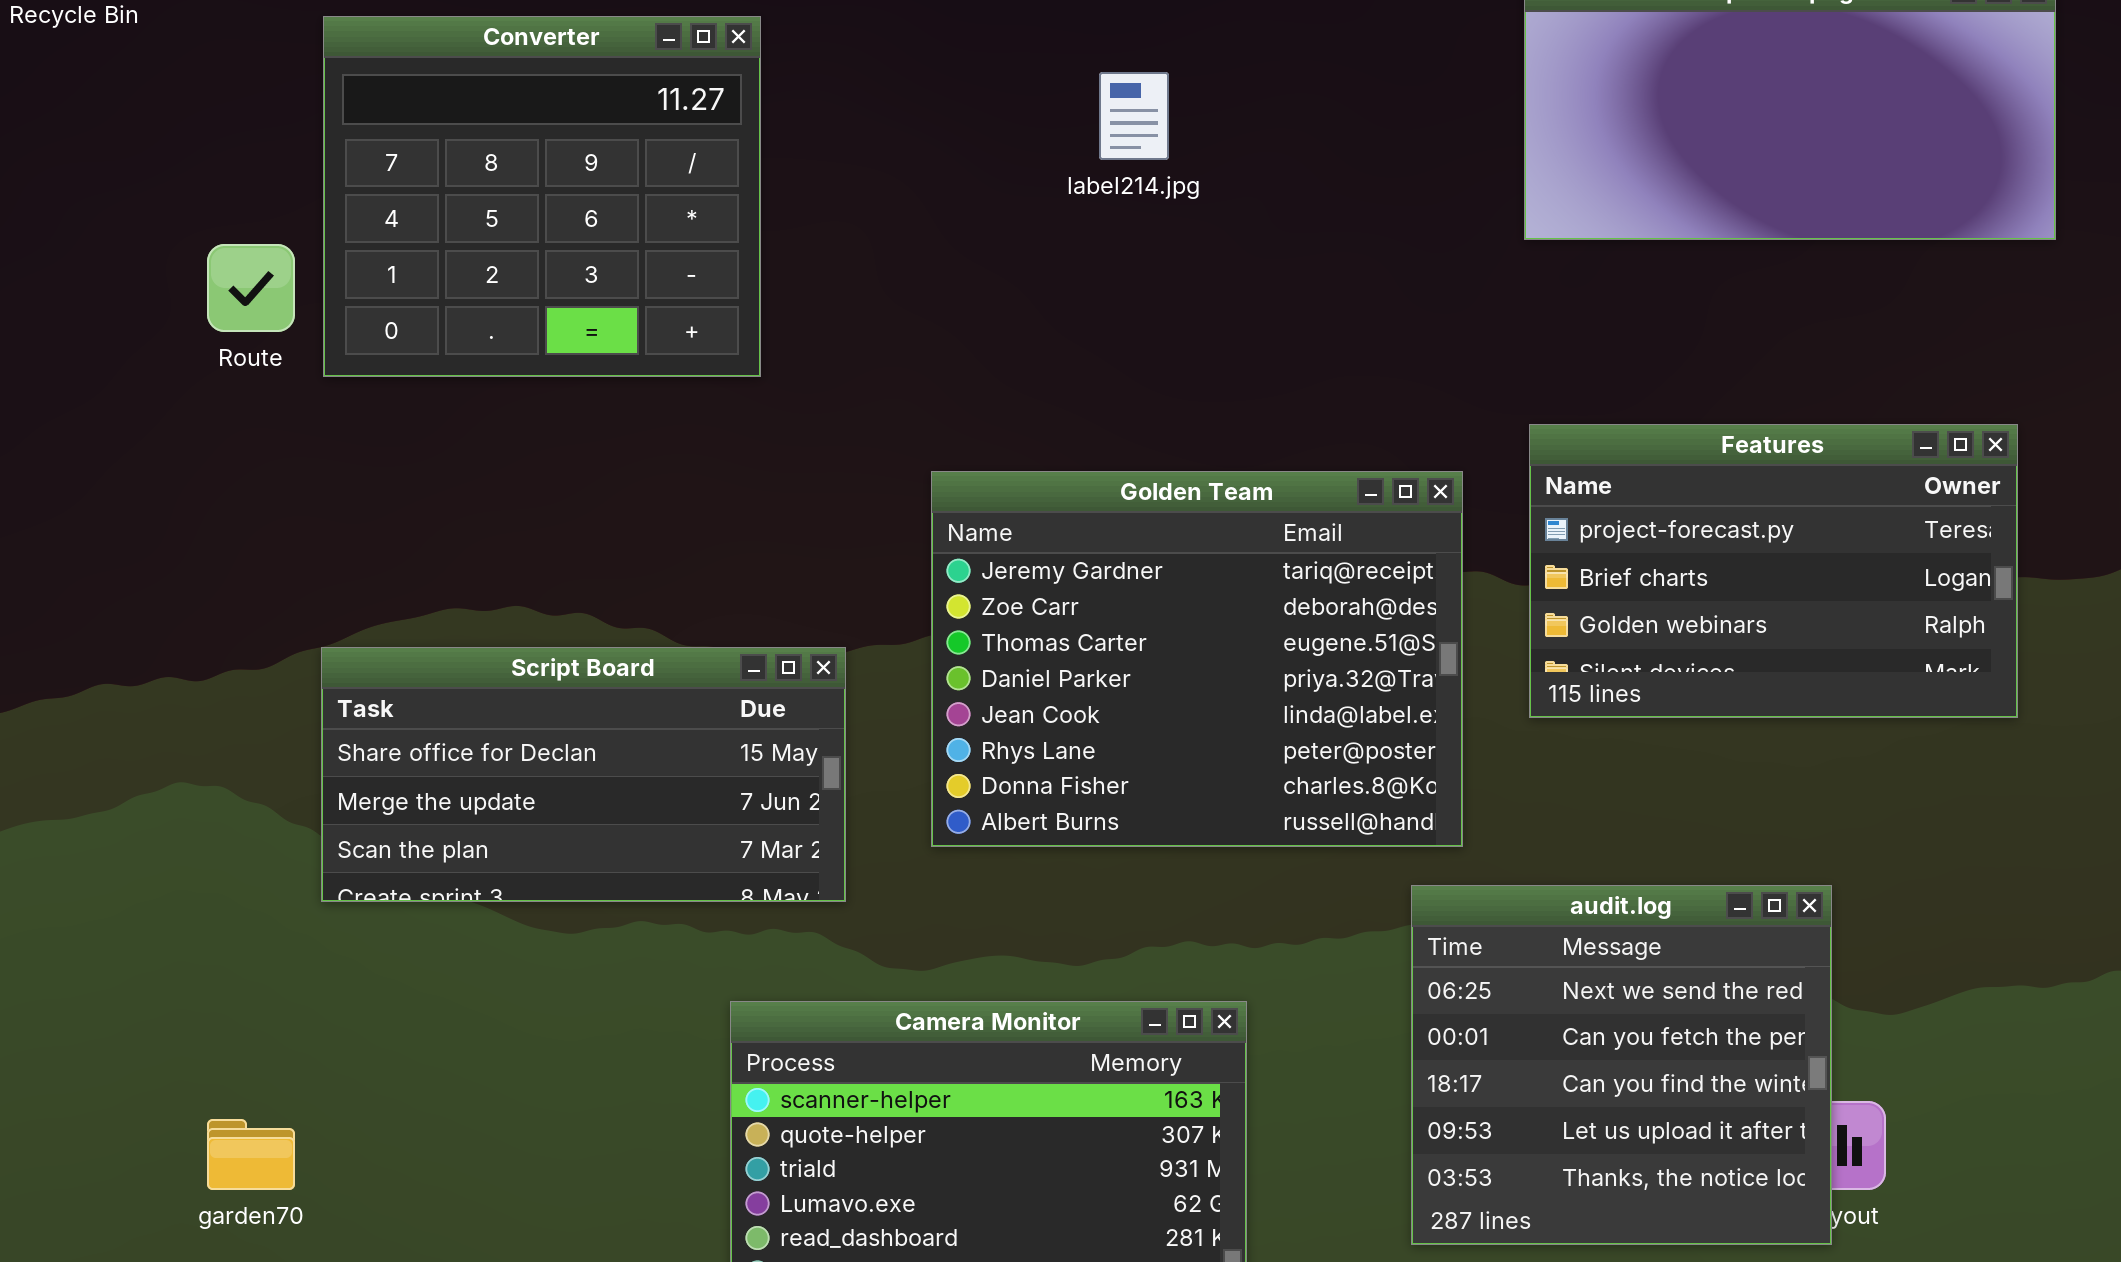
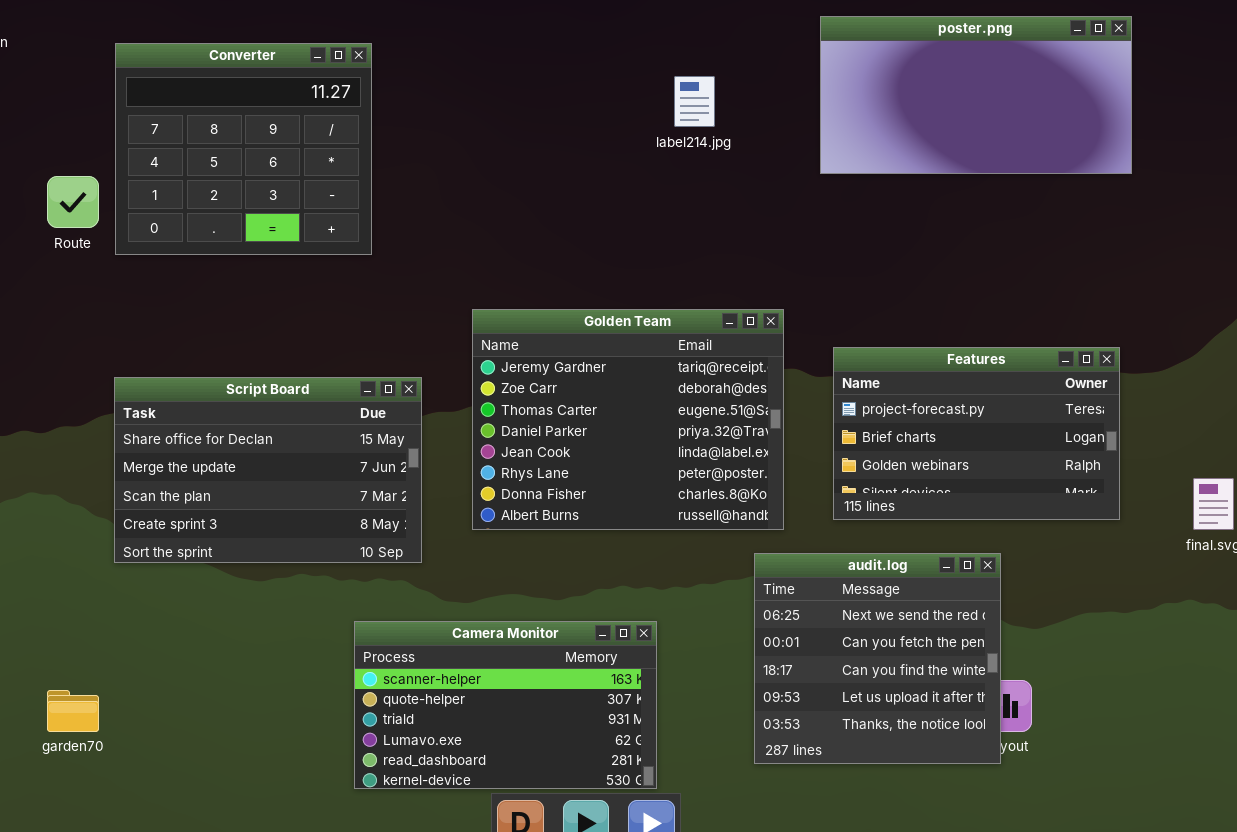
label214.jpg: [1099,72,1169,160] -> [674,76,715,127], moved
Features: [1529,424,2018,718] -> [833,347,1120,520], moved
Script Board: [321,647,846,902] -> [114,377,422,563], resized

